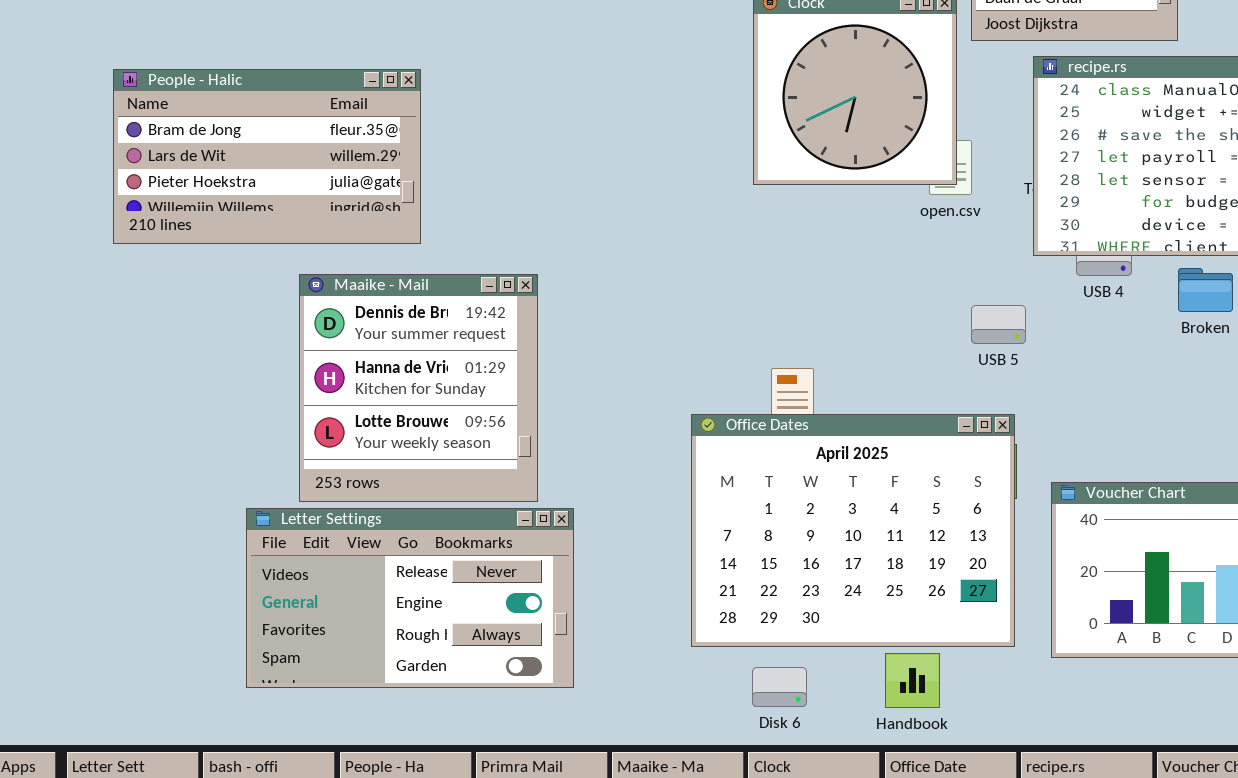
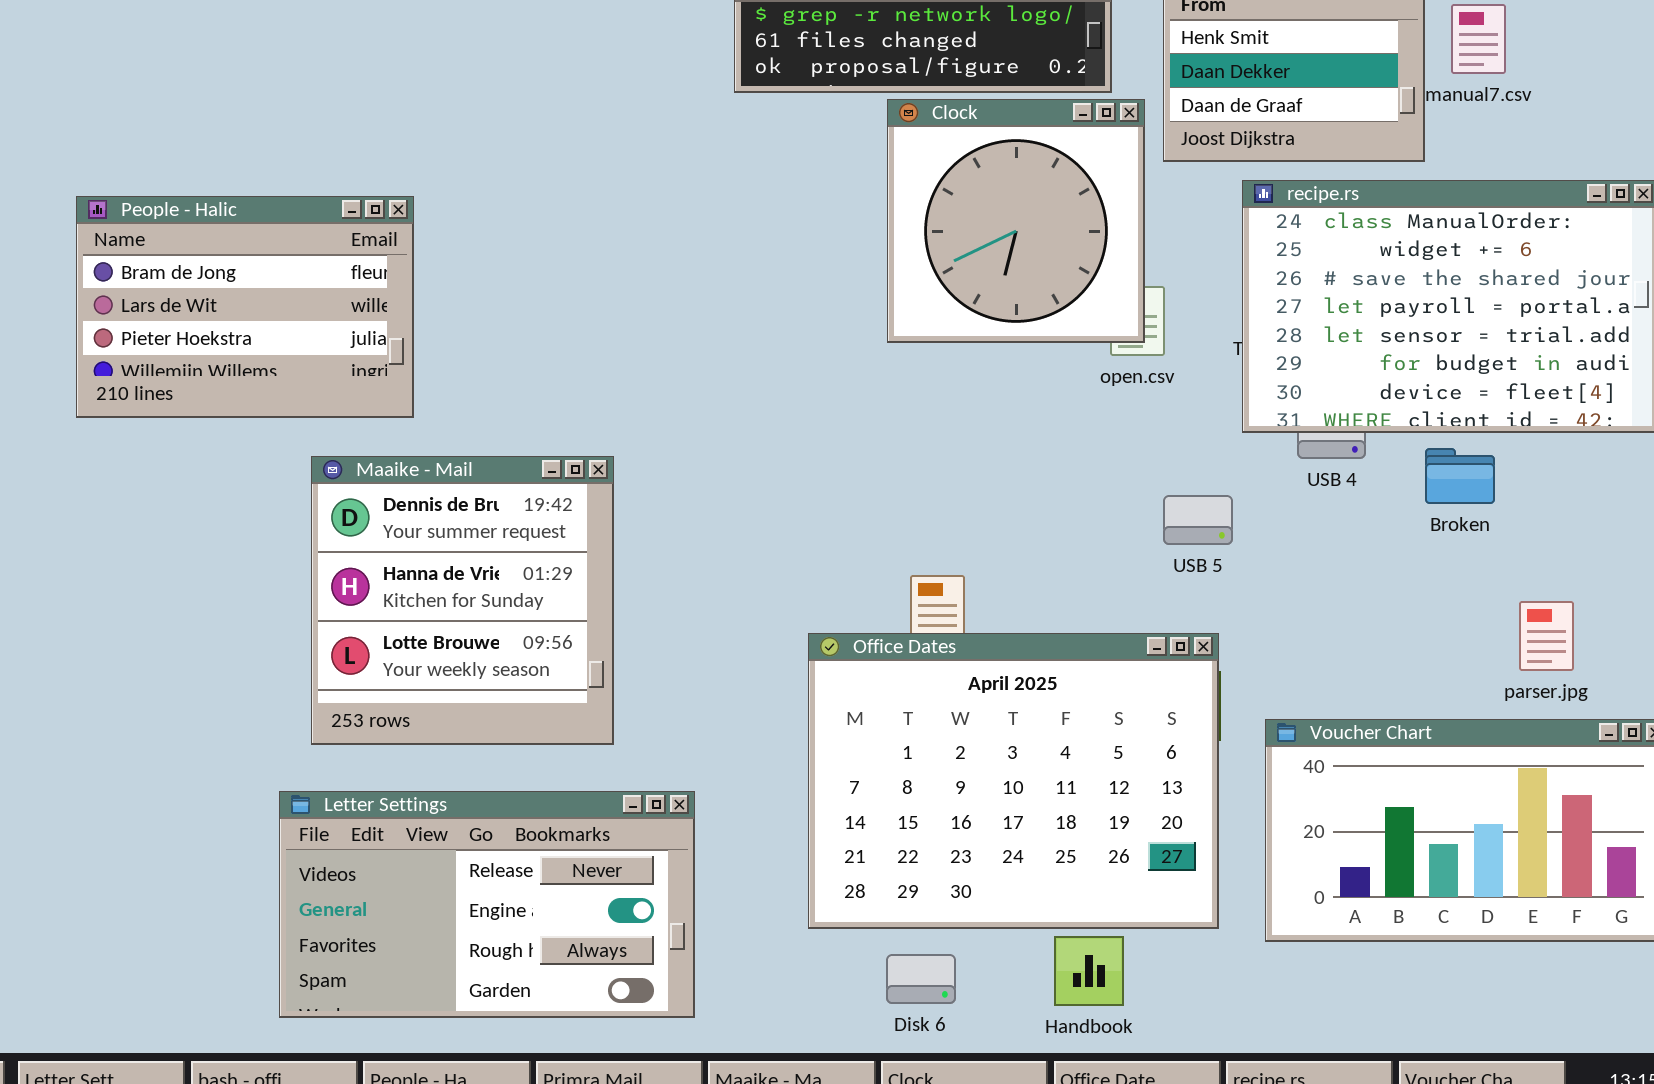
People - Halic: [113,69,421,244] -> [76,196,414,418], resized
Letter Settings: [246,508,574,688] -> [279,791,695,1018], moved

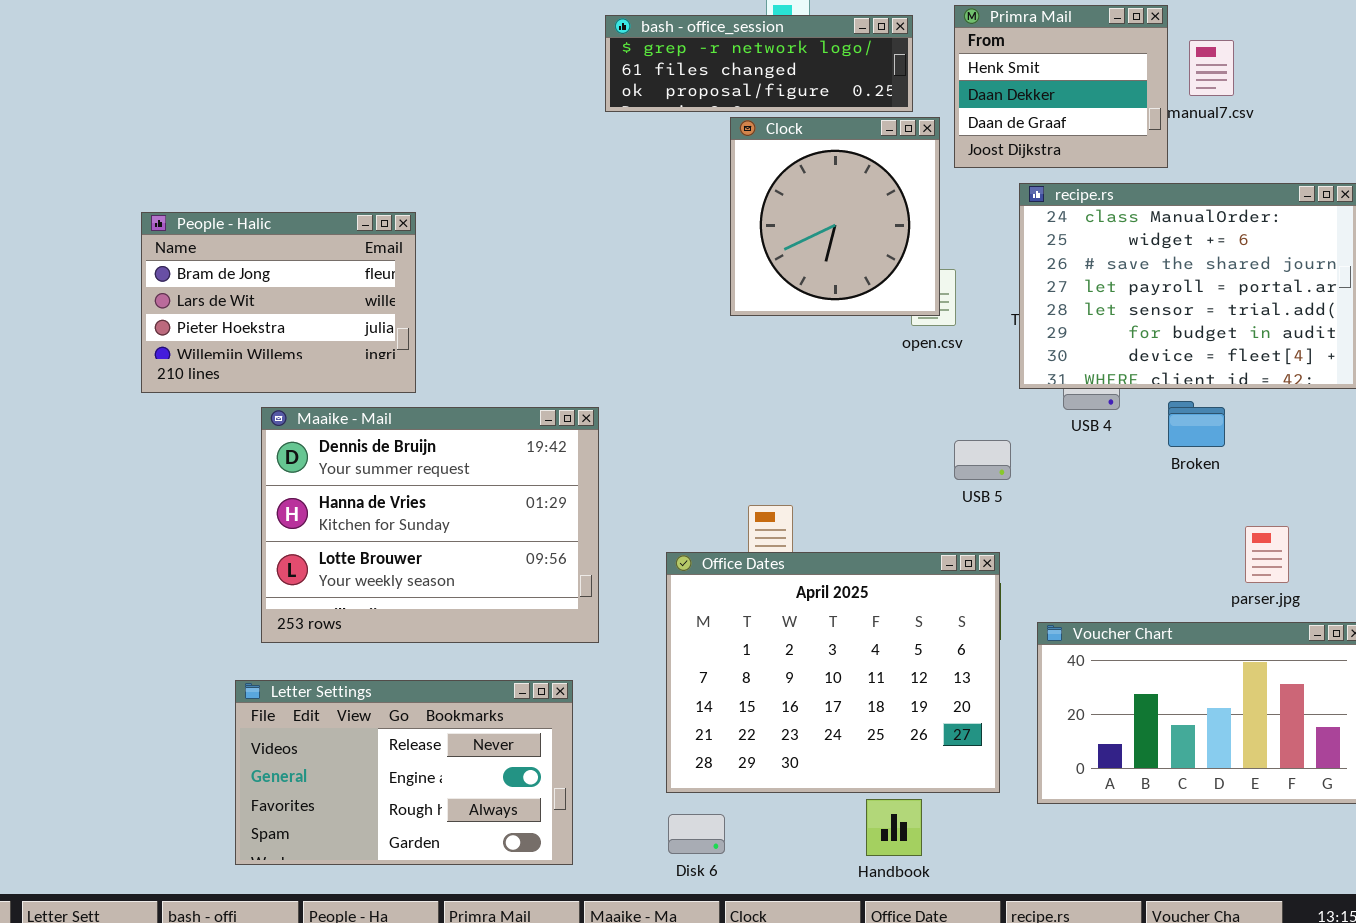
People - Halic: [76,196,414,418] -> [141,212,416,393], moved
Maaike - Mail: [311,456,614,745] -> [261,407,599,643], resized
Disk 6: [886,954,956,1004] -> [668,814,725,854], moved

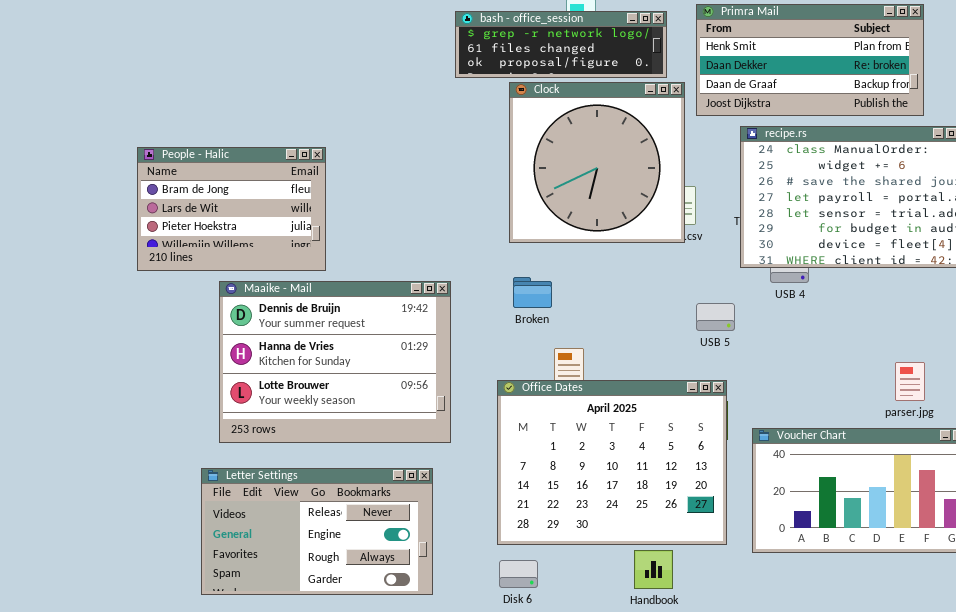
Primra Mail: [954,5,1168,168] -> [696,4,924,116], resized
Clock: [730,117,940,316] -> [509,82,685,243], resized
Broken: [1168,401,1225,447] -> [513,277,552,308], moved

